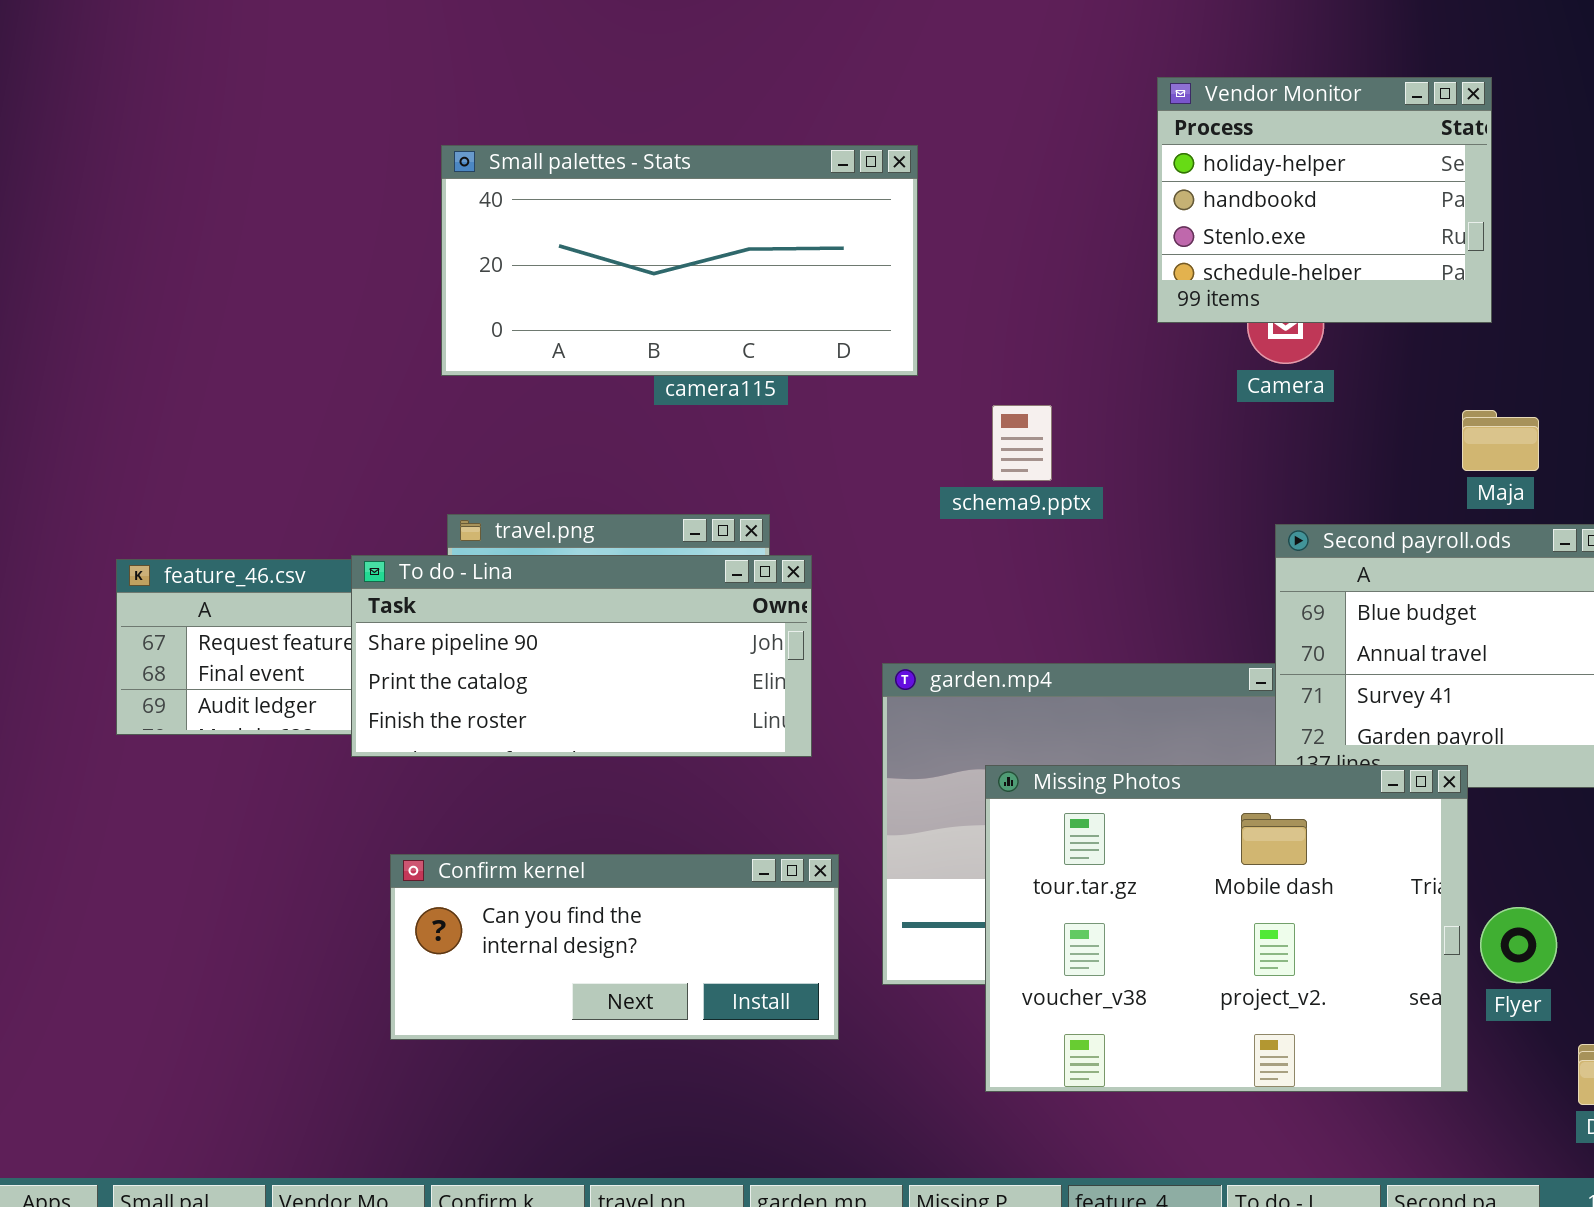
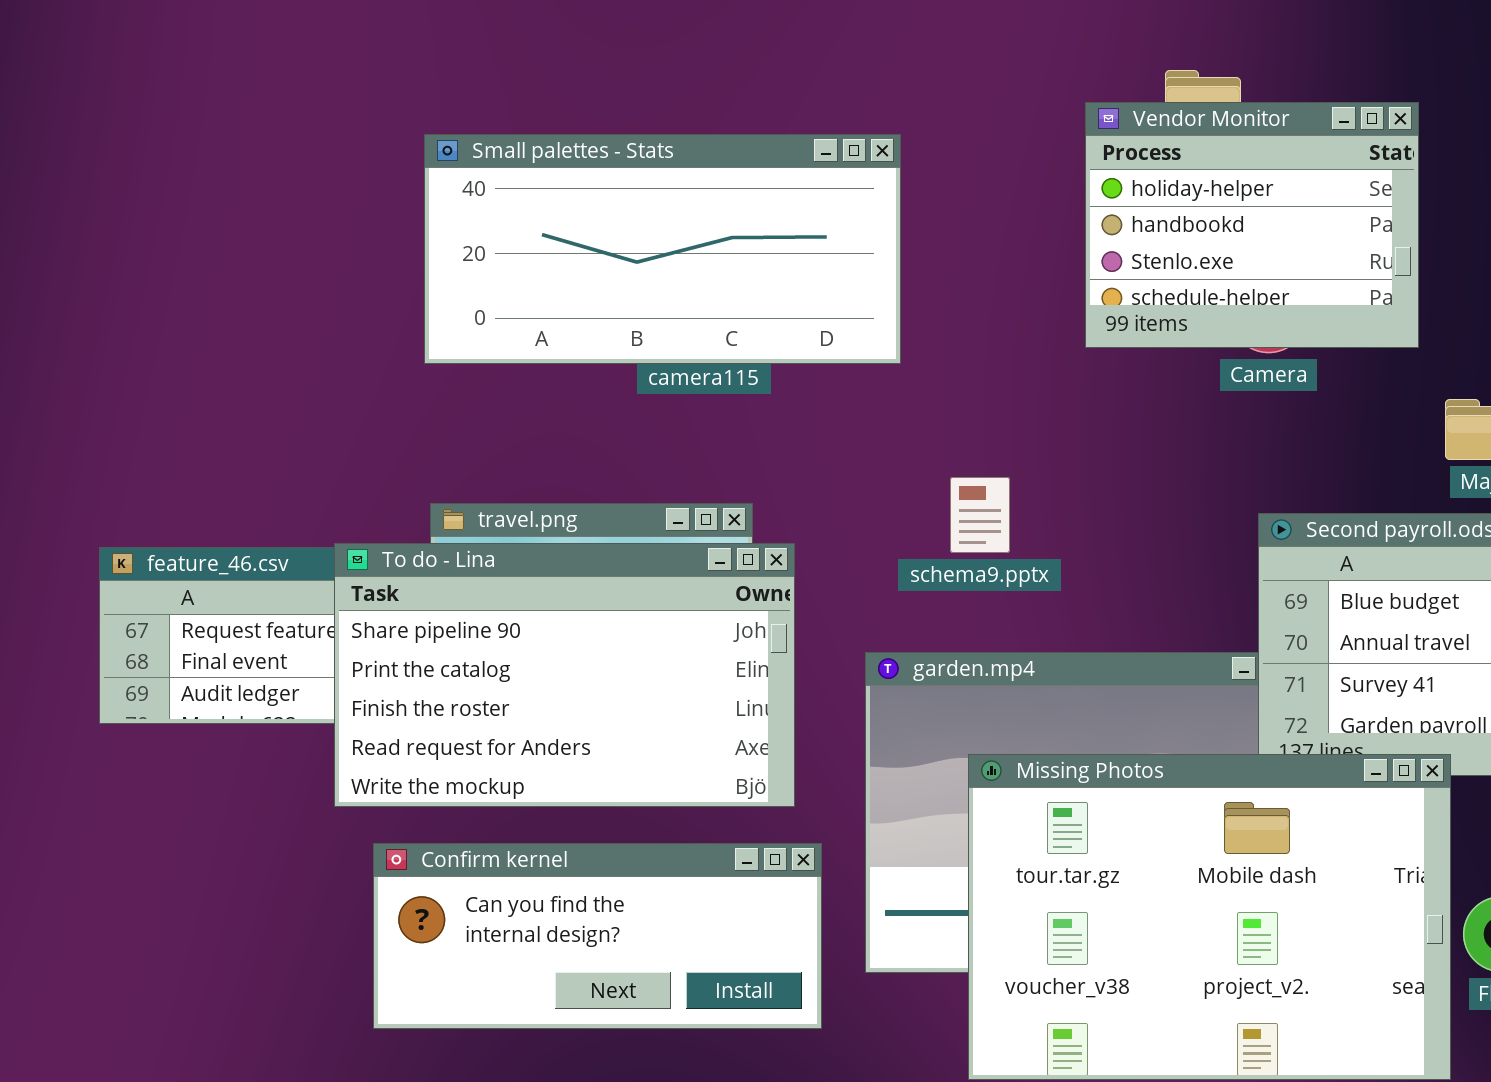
Vendor Monitor: [1157,77,1492,323] -> [1085,102,1419,348], moved
schema9.pptx: [992,405,1052,481] -> [950,477,1010,553], moved
To do - Lina: [351,555,812,757] -> [334,543,795,807], resized

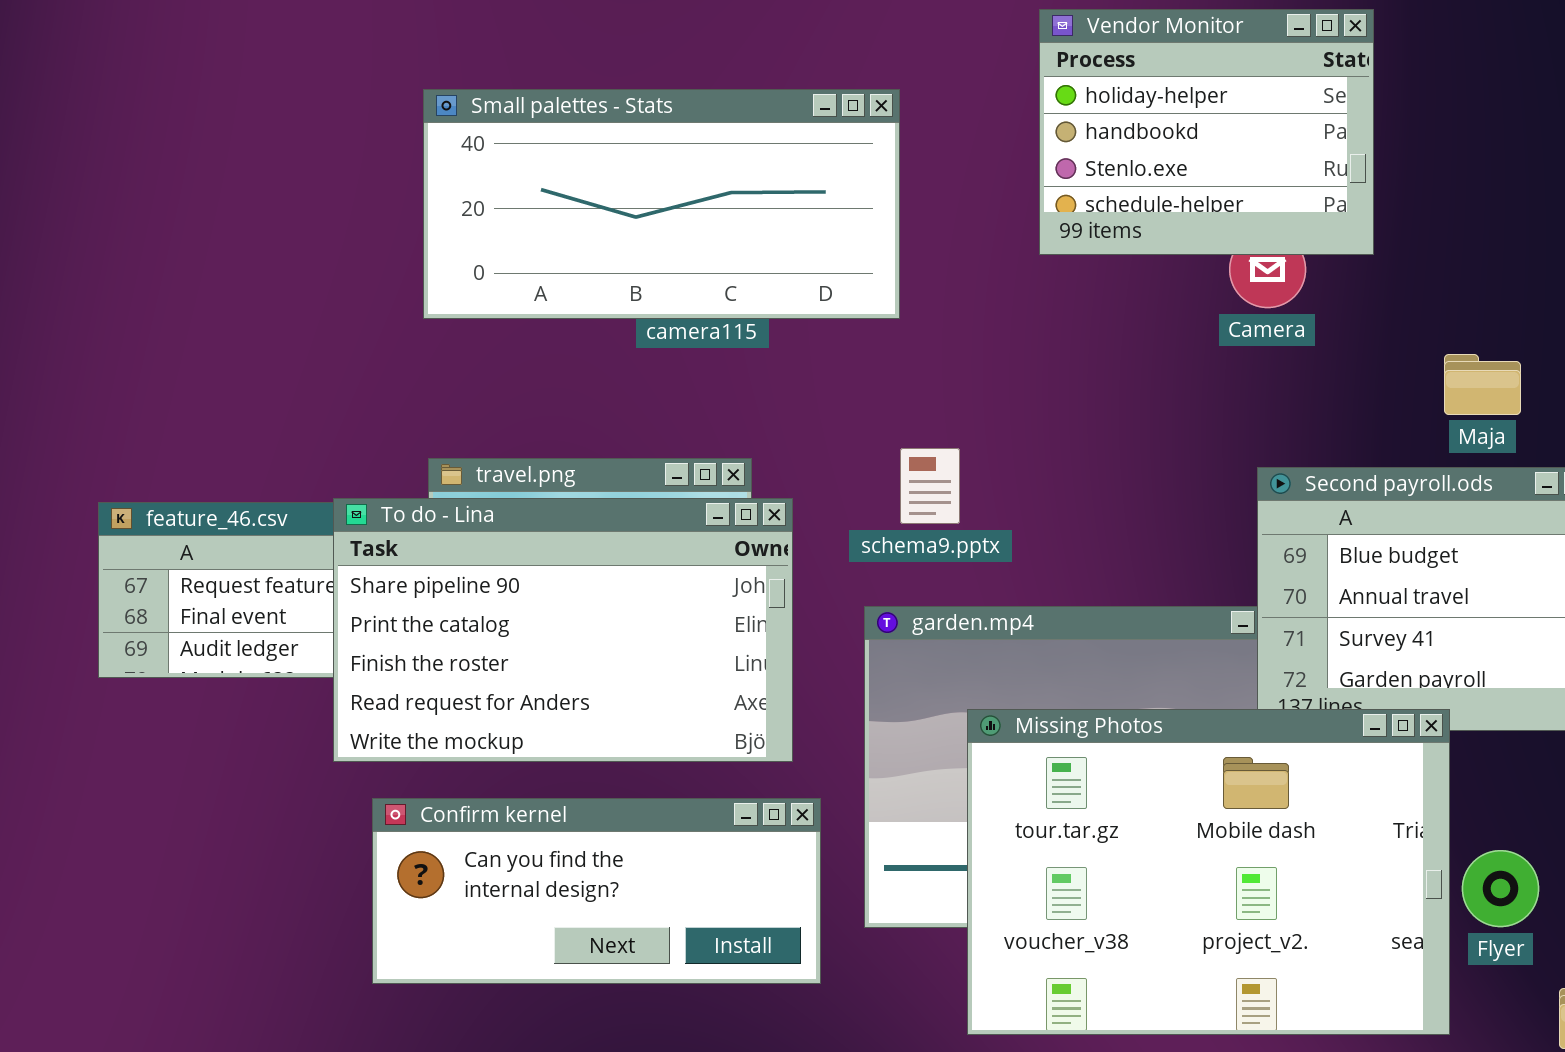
Vendor Monitor: [1085,102,1419,348] -> [1039,9,1374,255], moved
schema9.pptx: [950,477,1010,553] -> [900,448,960,524], moved

